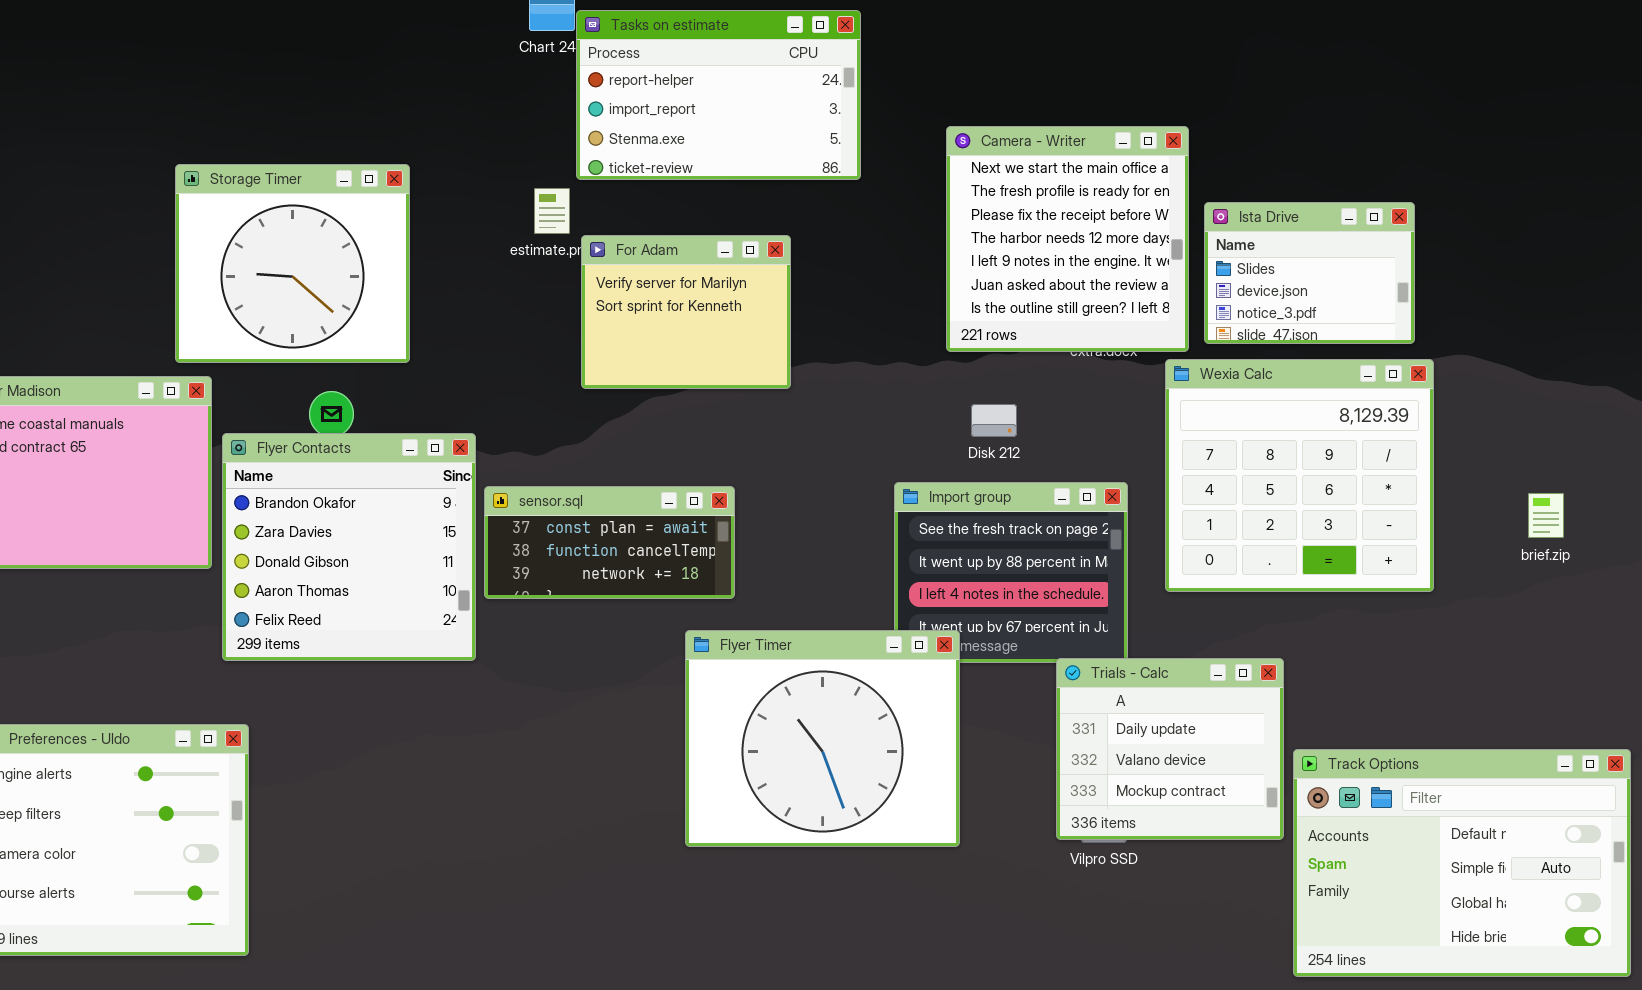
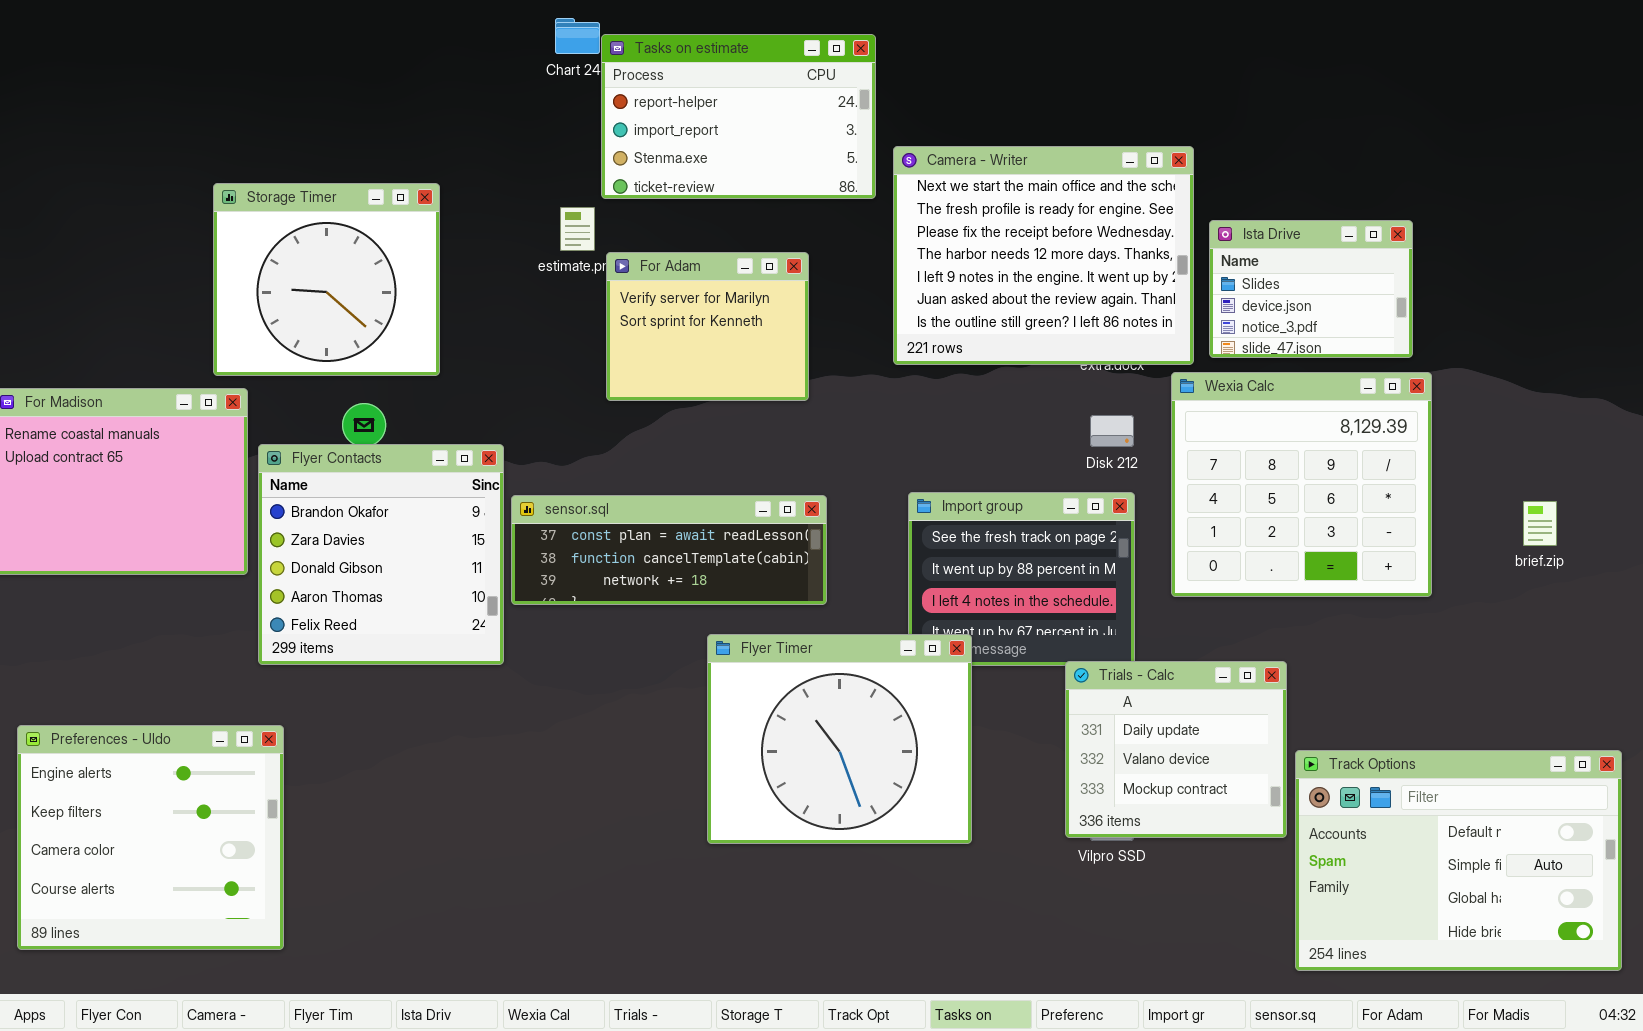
Camera - Writer: [946,126,1189,352] -> [893,146,1194,365], resized
Disk 212: [971,404,1017,437] -> [1090,415,1134,447], moved
sensor.sql: [484,486,735,599] -> [511,495,827,605], resized

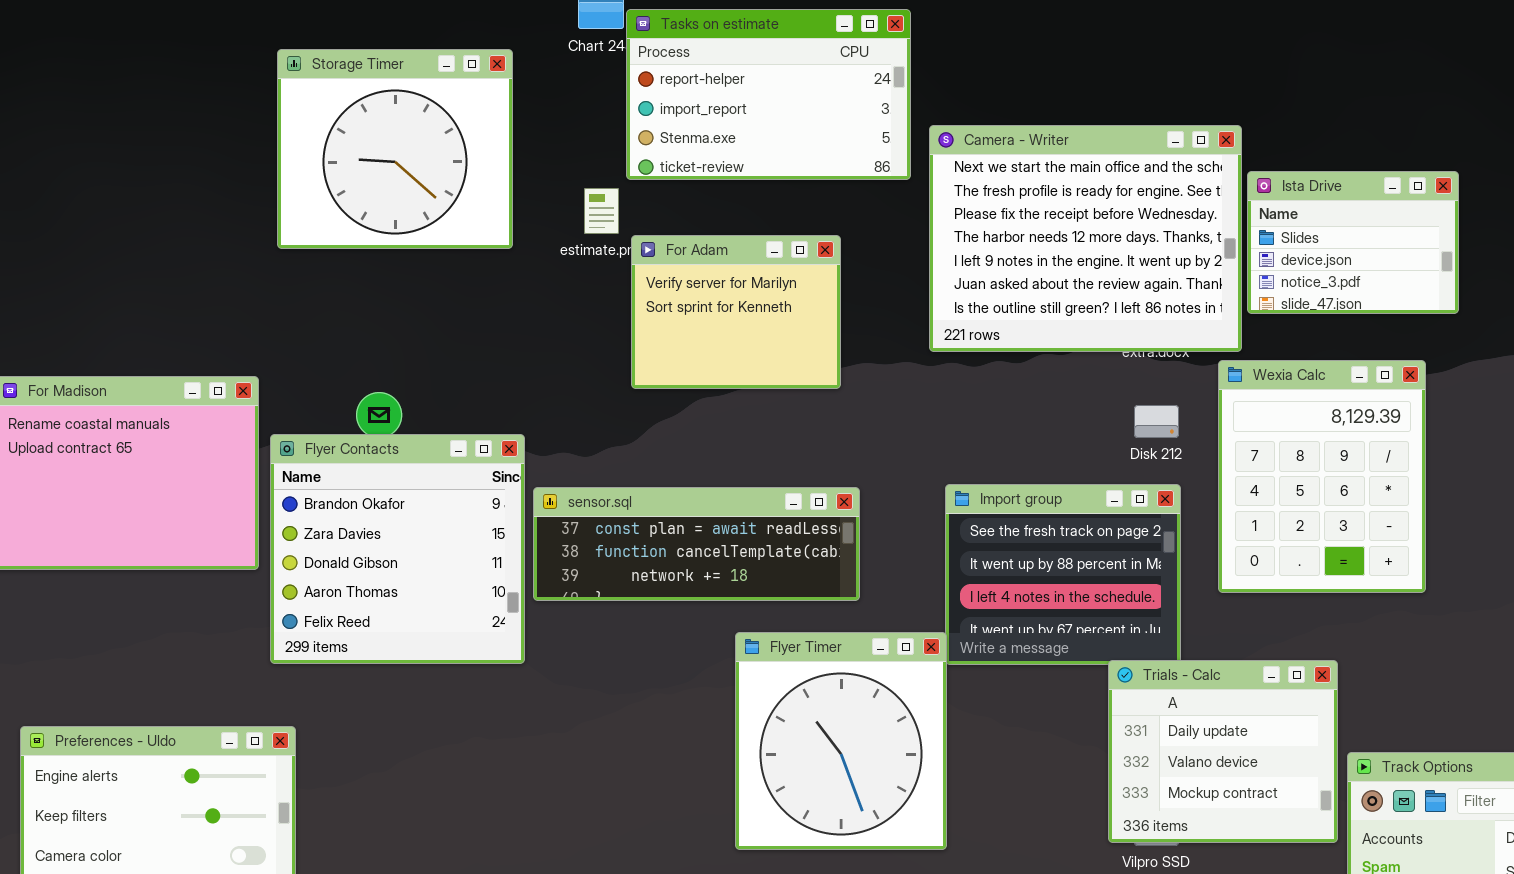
Storage Timer: [213,183,440,376] -> [277,49,513,249], moved
Ista Drive: [1209,220,1413,358] -> [1247,171,1459,314], moved
Wexia Calc: [1171,372,1432,597] -> [1218,360,1426,593], resized
Flyer Timer: [707,634,972,844] -> [735,632,947,850], resized

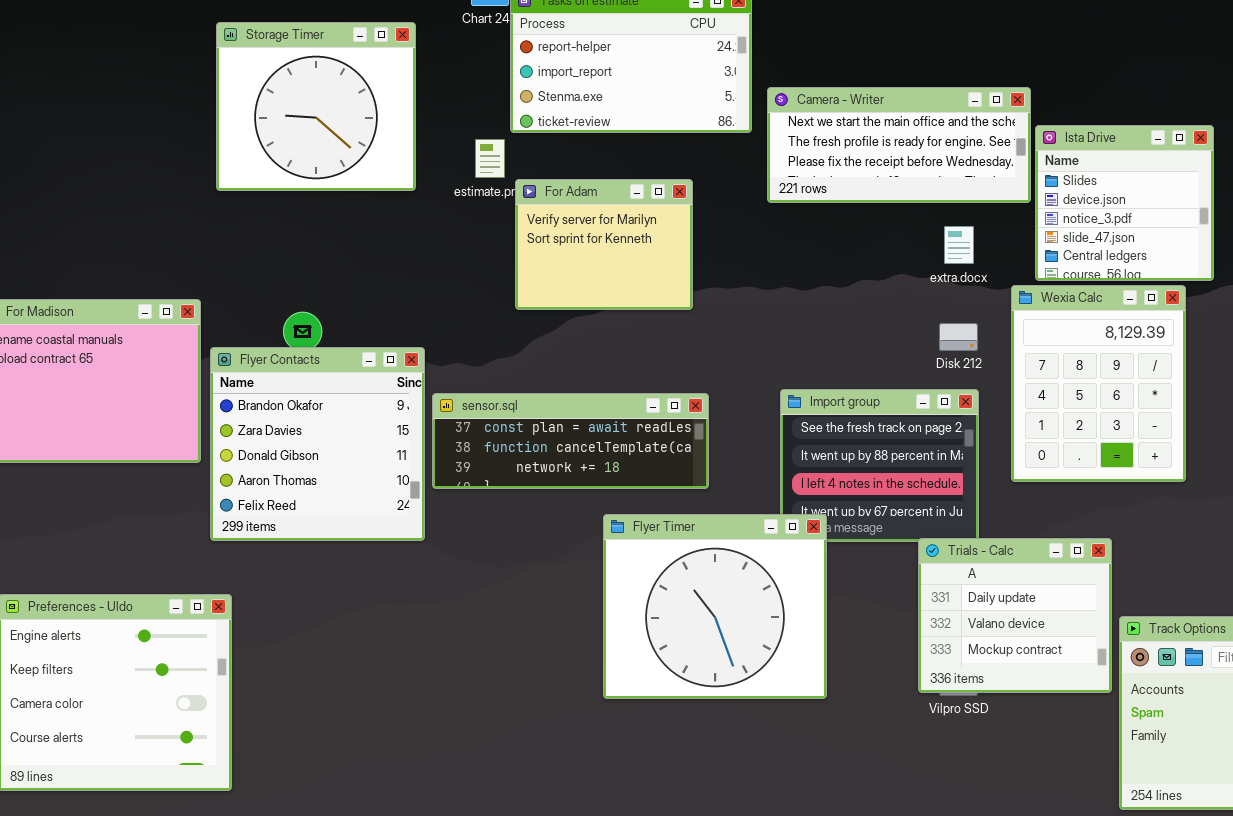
Camera - Writer: [929,125,1242,352] -> [767,87,1031,203], resized
Ista Drive: [1247,171,1459,314] -> [1035,125,1214,281], resized
Flyer Timer: [735,632,947,850] -> [603,514,827,699], resized

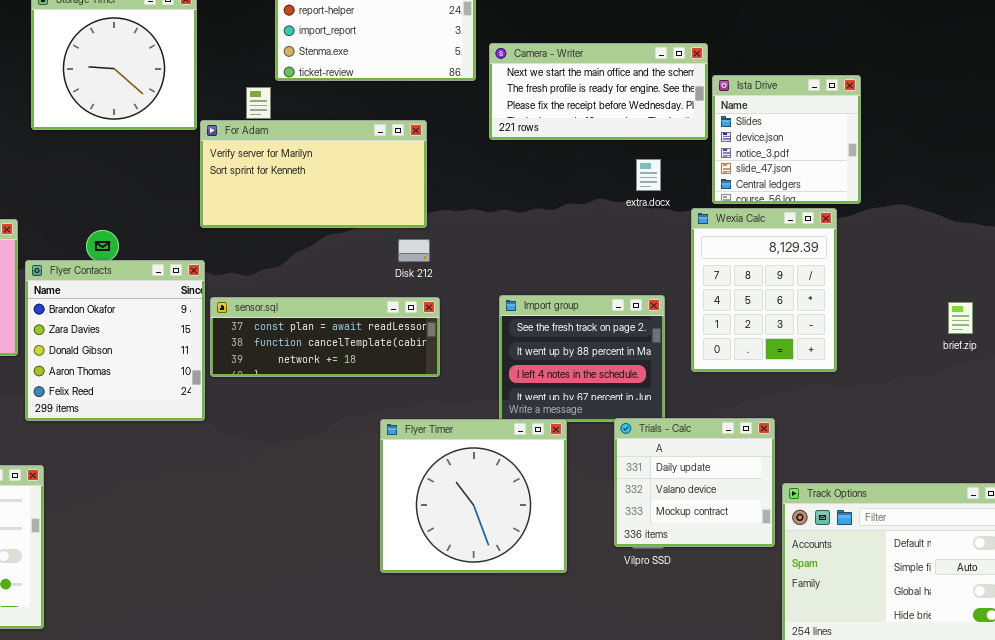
For Adam: [515,179,693,310] -> [200,120,427,228], resized
Disk 212: [939,323,978,351] -> [398,239,430,262], moved
Flyer Timer: [603,514,827,699] -> [380,419,567,573], moved

